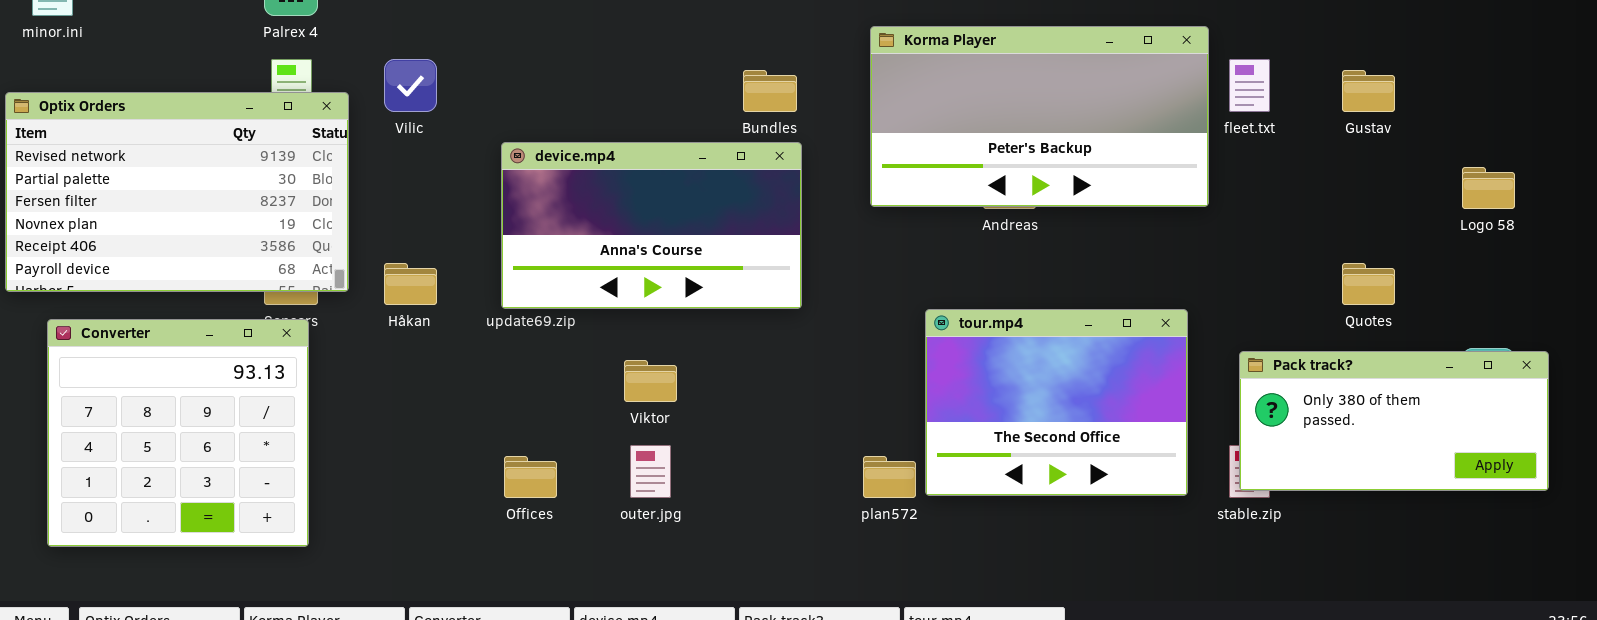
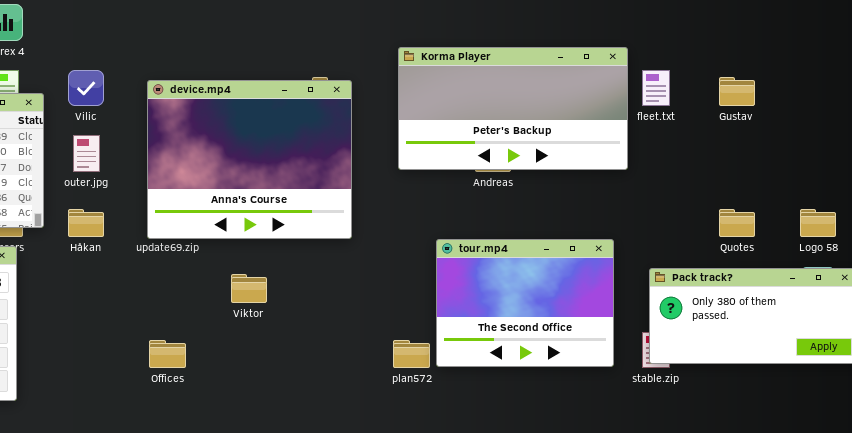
device.mp4: [501,142,802,309] -> [147,80,352,239], resized
Logo 58: [1462,167,1515,209] -> [800,209,836,237], moved
outer.jpg: [630,445,671,498] -> [73,135,100,172], moved

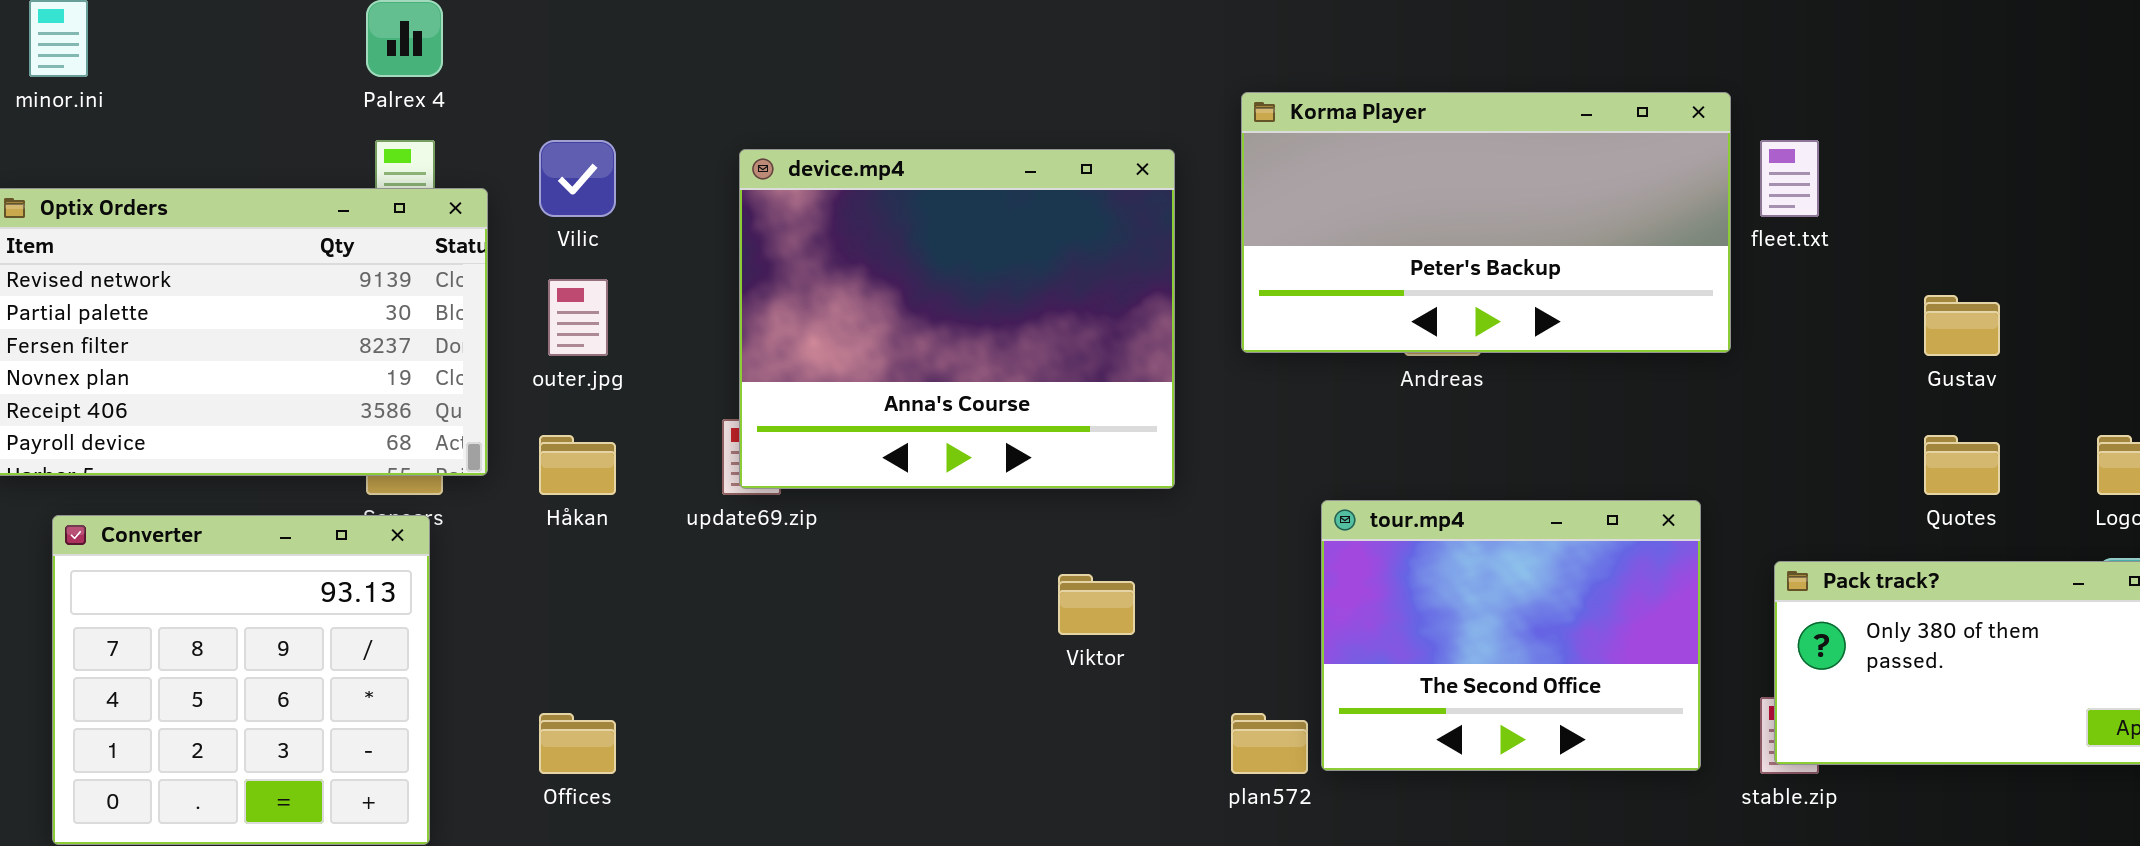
Gustav: [719,77,755,106] -> [1924,295,2000,356], moved
device.mp4: [147,80,352,239] -> [739,149,1175,489], moved
Viktor: [231,274,267,303] -> [1058,574,1135,635], moved
Offices: [149,340,186,368] -> [539,713,616,774], moved

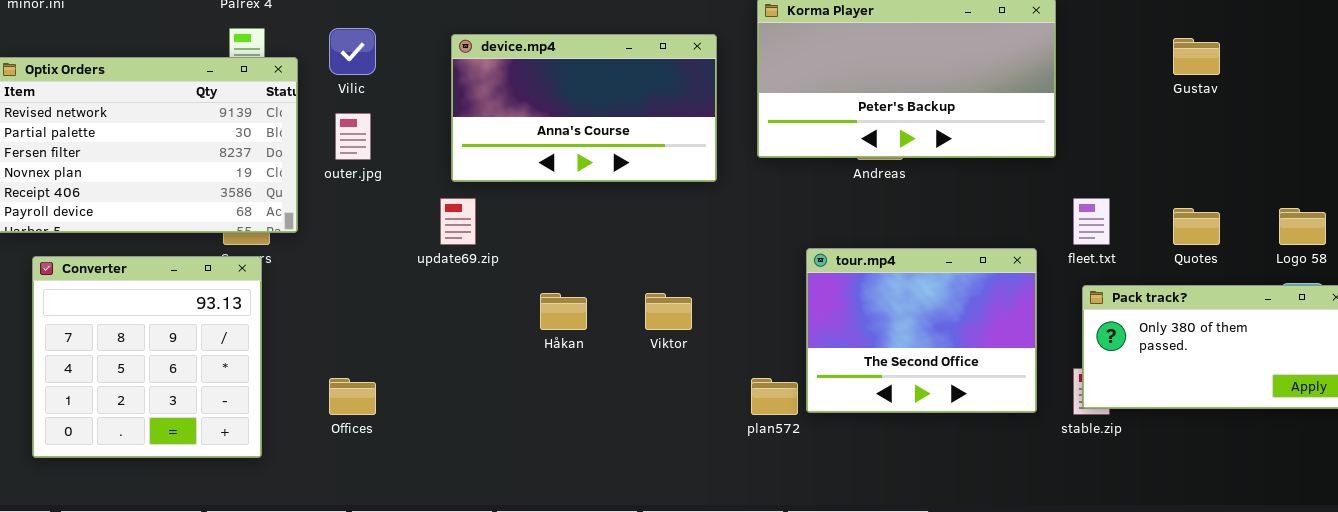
fleet.txt: [1760,140,1819,217] -> [1073,198,1110,245], moved
device.mp4: [739,149,1175,489] -> [451,34,717,182], resized
Gustav: [1924,295,2000,356] -> [1173,38,1220,75], moved
Håkan: [539,435,616,495] -> [540,293,587,330], moved

